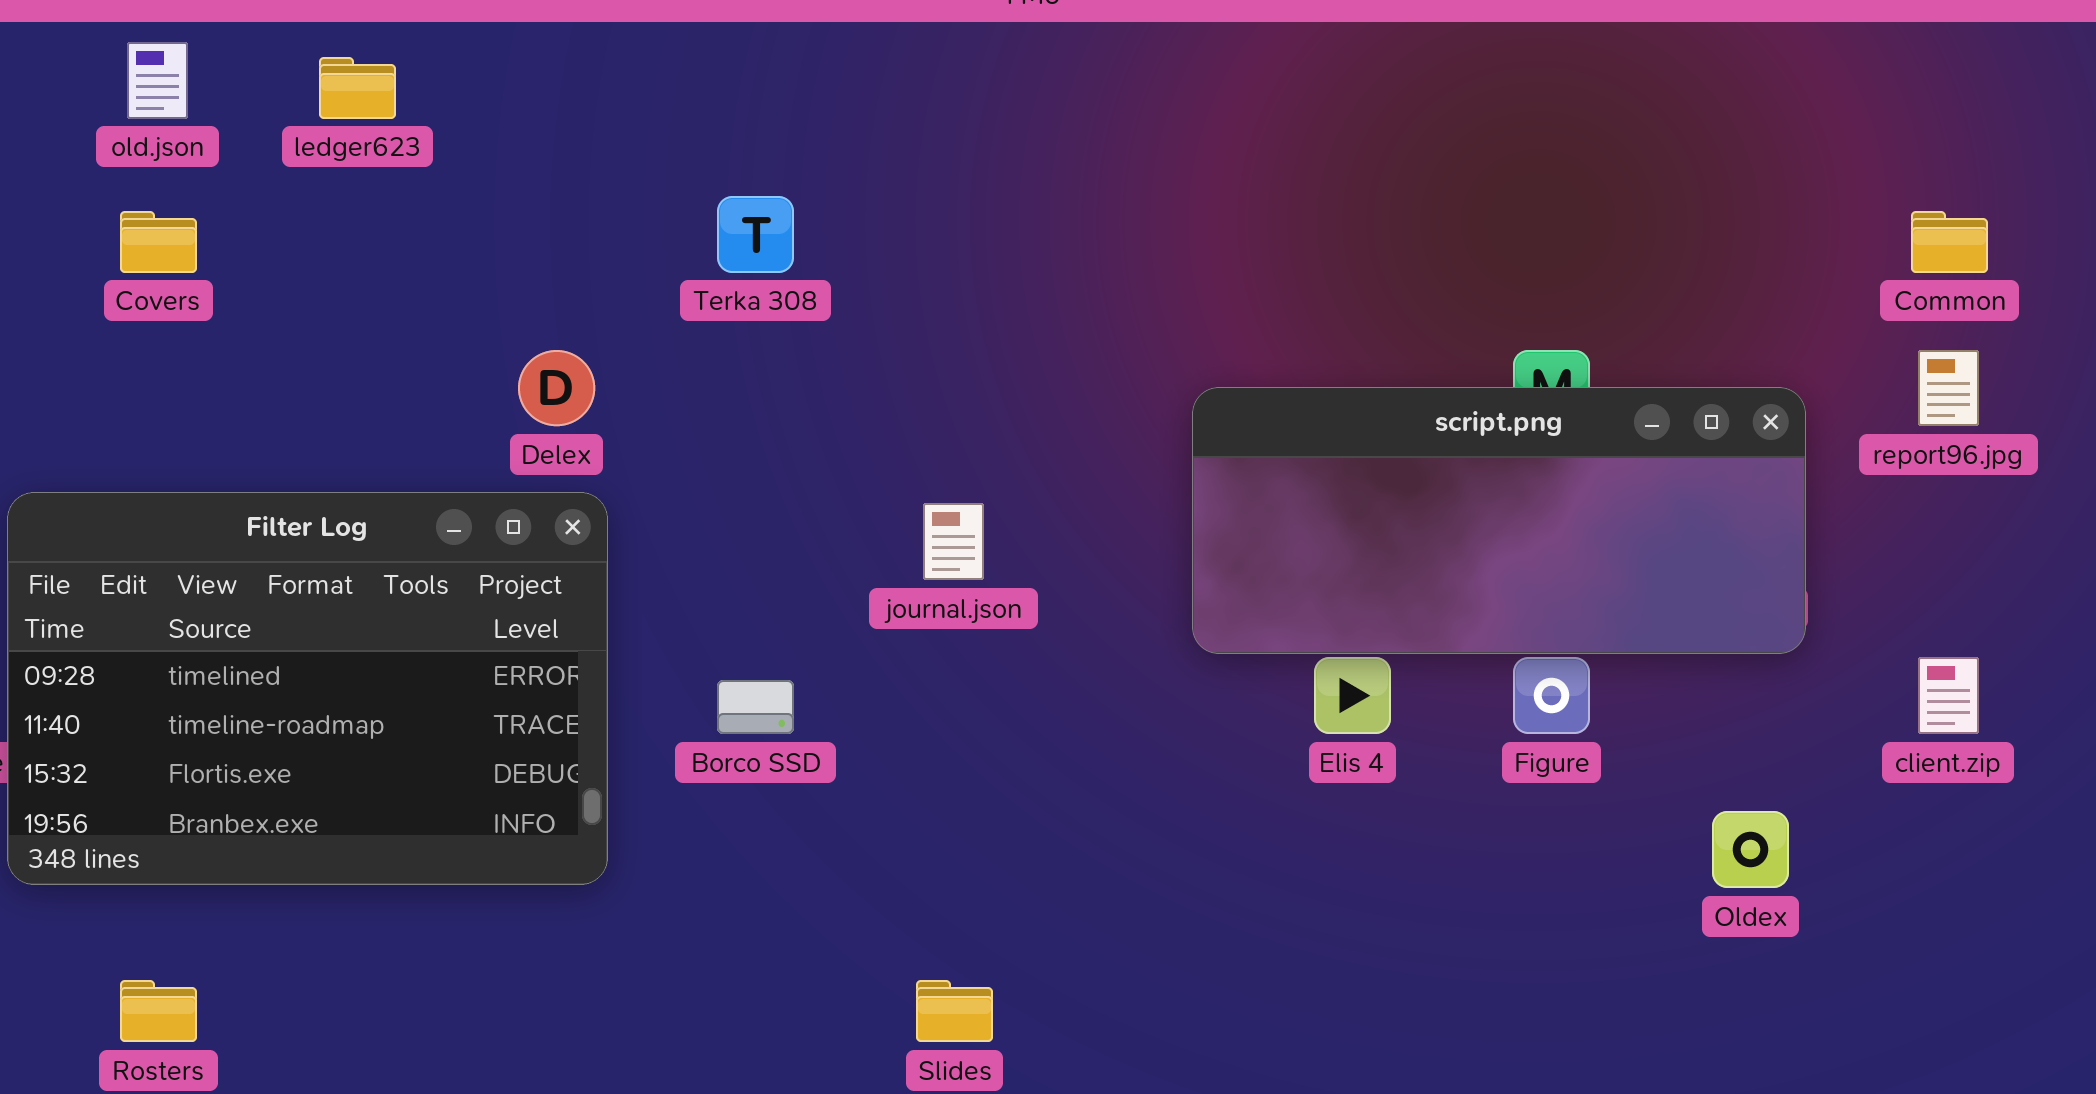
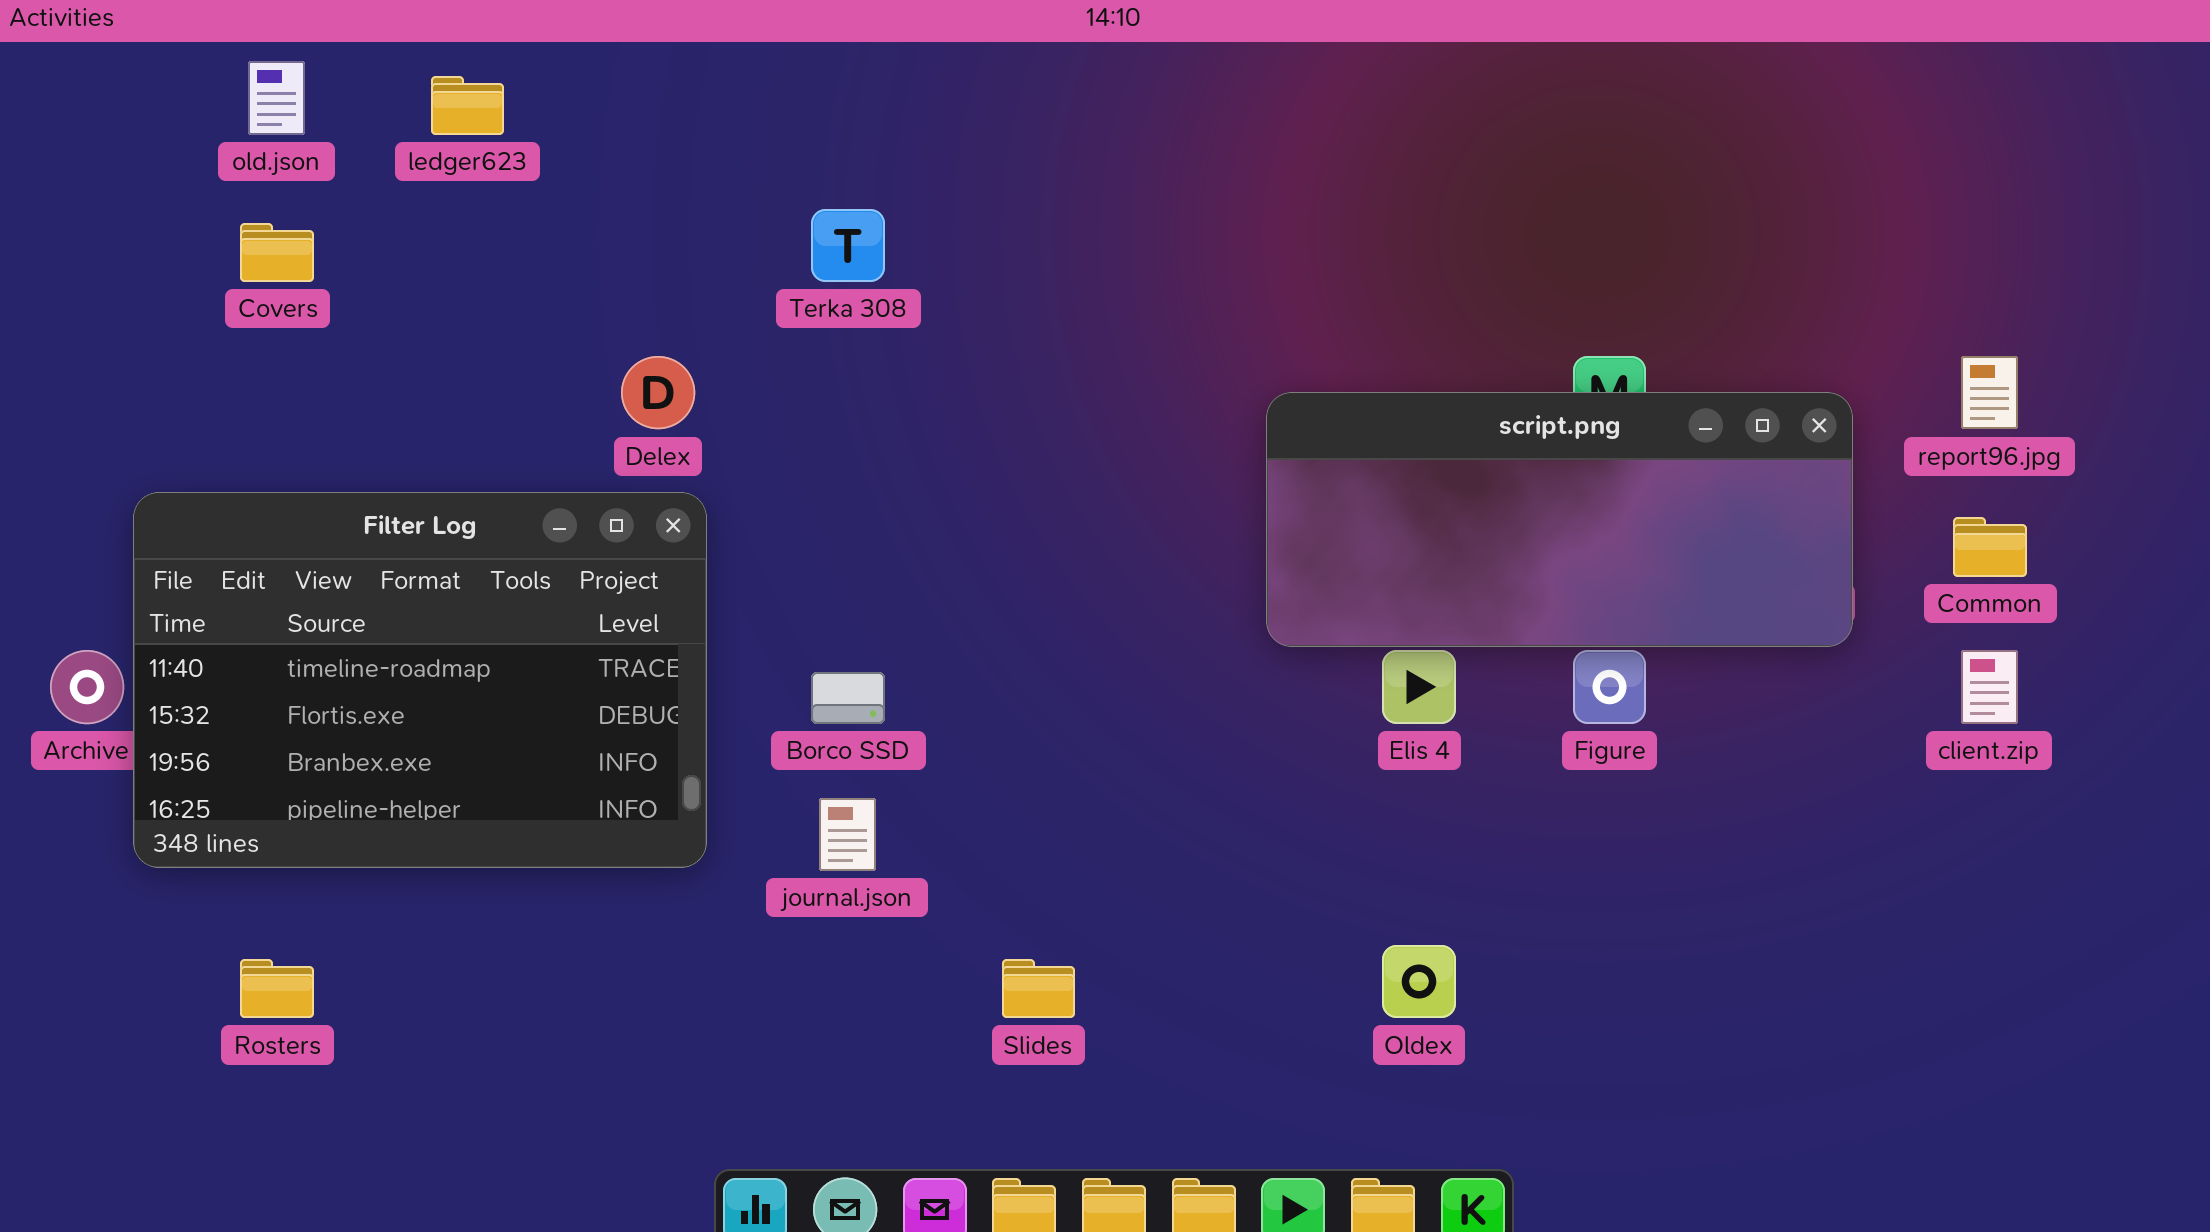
Common: [1911,211,1988,273] -> [1953,517,2027,577], moved
Filter Log: [7,492,608,885] -> [133,492,707,868], scrolled down 1 row
journal.json: [923,503,984,580] -> [819,798,876,871], moved
Oldex: [1712,811,1789,888] -> [1382,945,1456,1018], moved

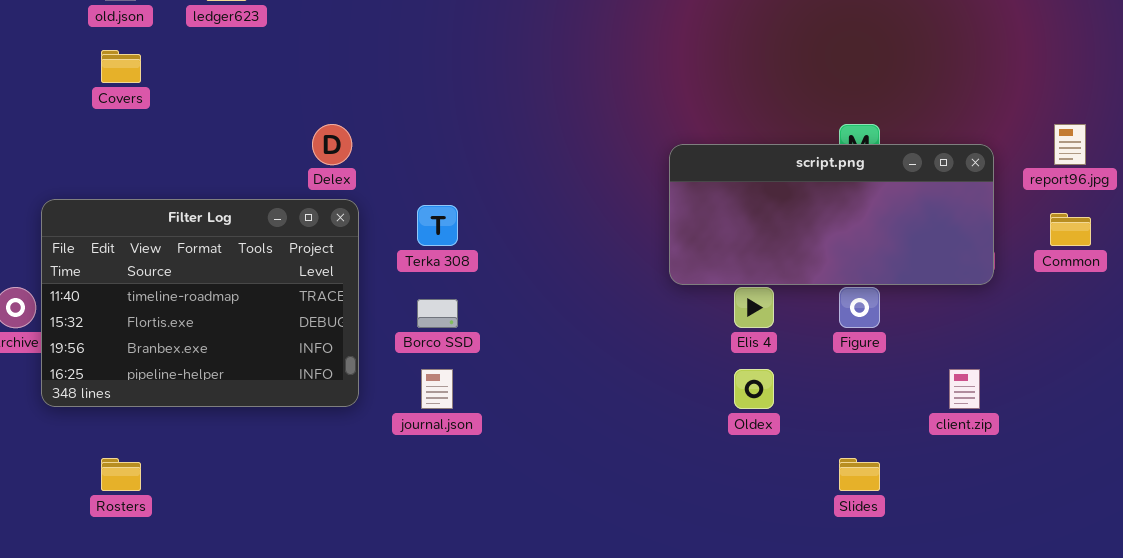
Terka 308: [811,209,885,282] -> [417,205,458,246], moved
client.zip: [1961,650,2018,724] -> [949,369,980,409], moved
Oldex: [1382,945,1456,1018] -> [734,369,774,409], moved
Slides: [1002,959,1075,1018] -> [839,458,880,491], moved

